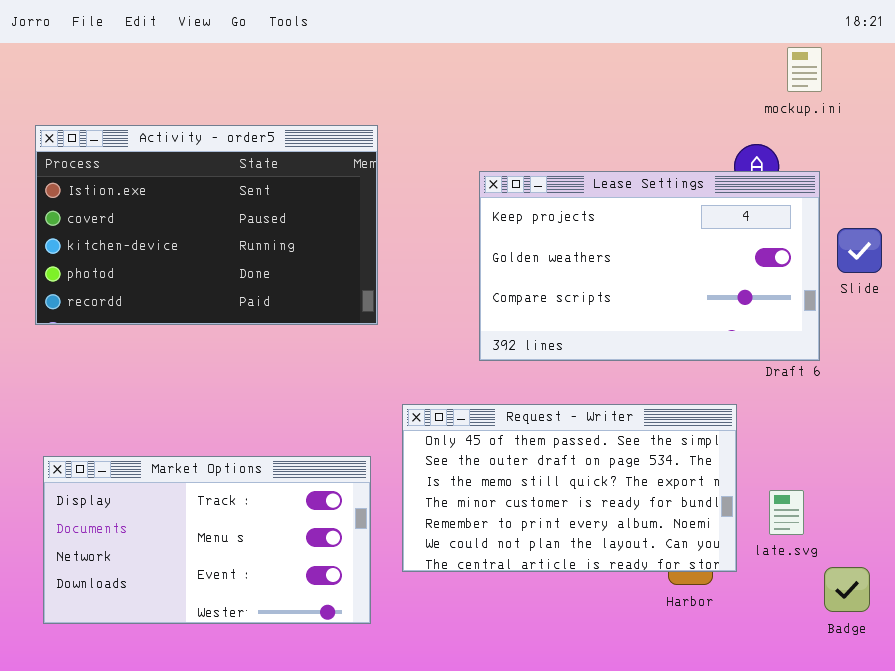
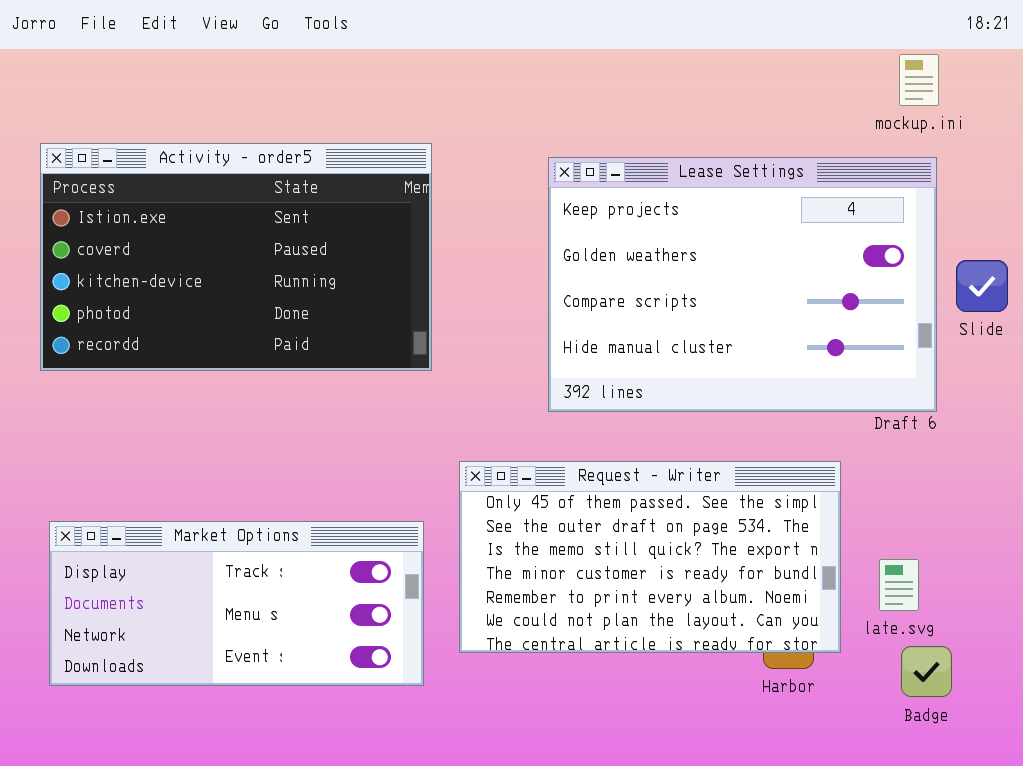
Lease Settings: [479,171,820,361] -> [548,157,937,412], resized
Market Options: [43,456,371,624] -> [49,521,424,686], resized
Badge: [824,567,870,612] -> [901,646,952,697], moved

